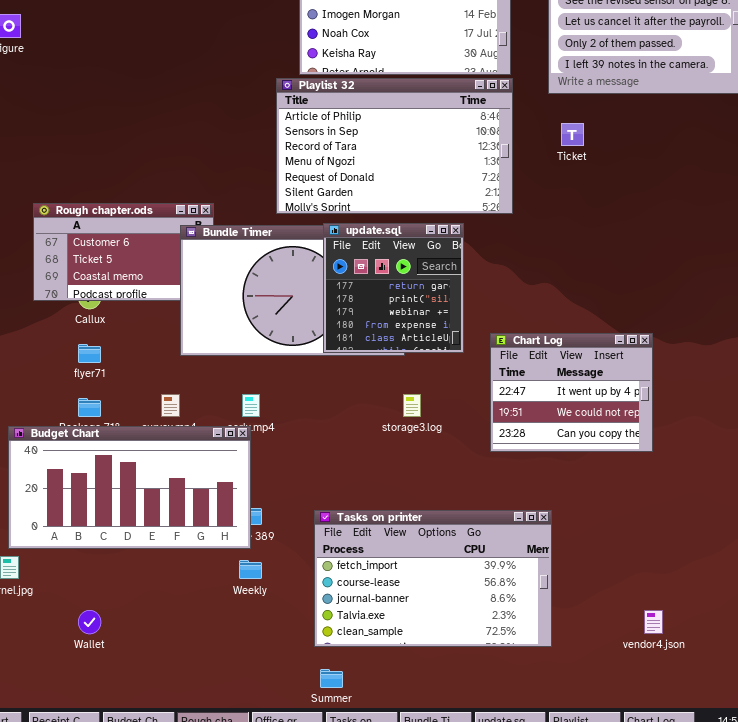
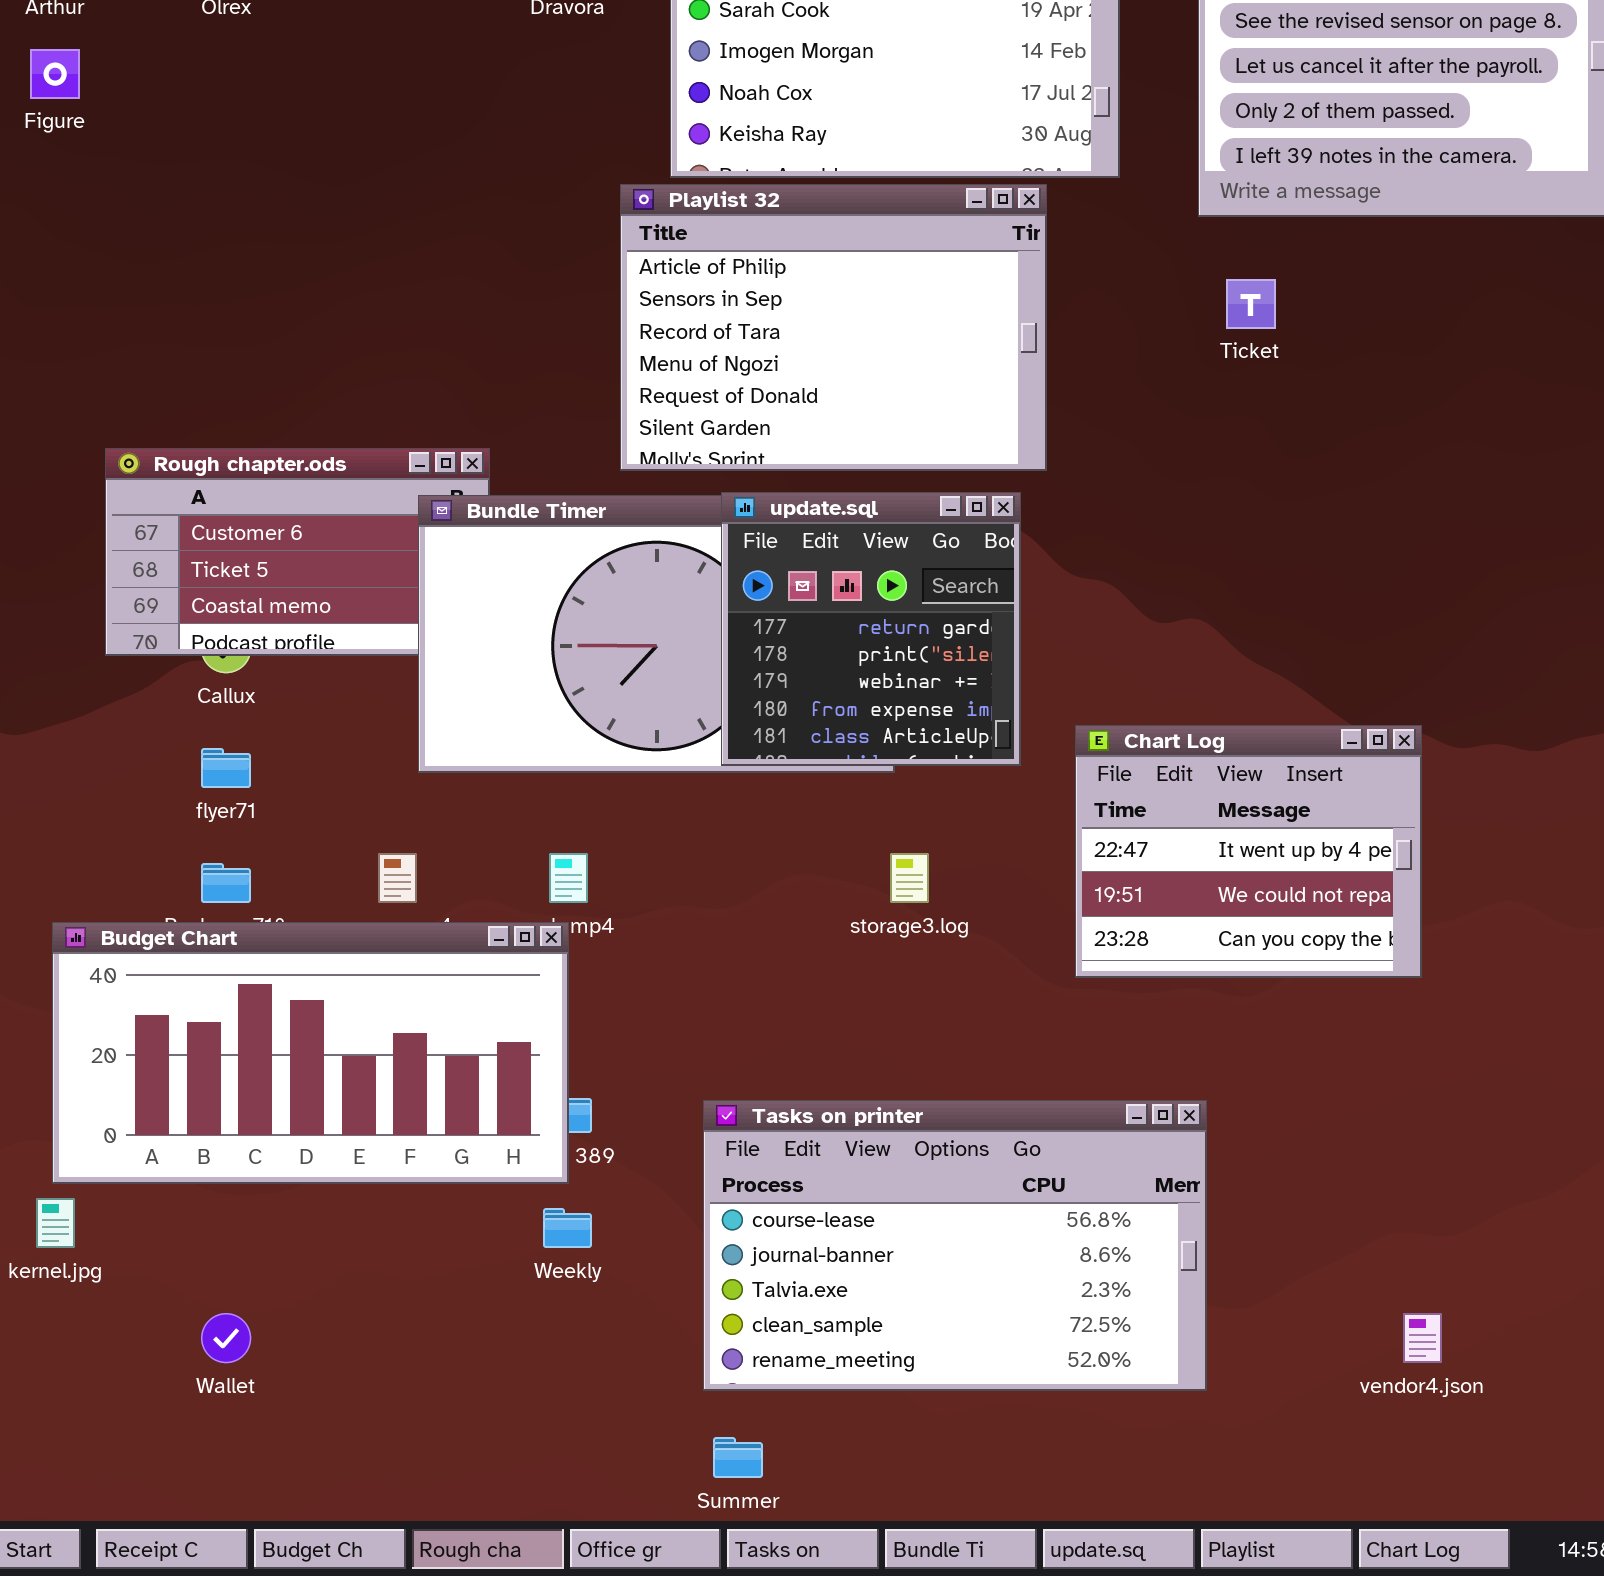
Playlist 32: [276,78,513,214] -> [620,184,1047,471], resized
Tasks on printer: [314,510,552,647] -> [703,1100,1207,1391], scrolled down 1 row

